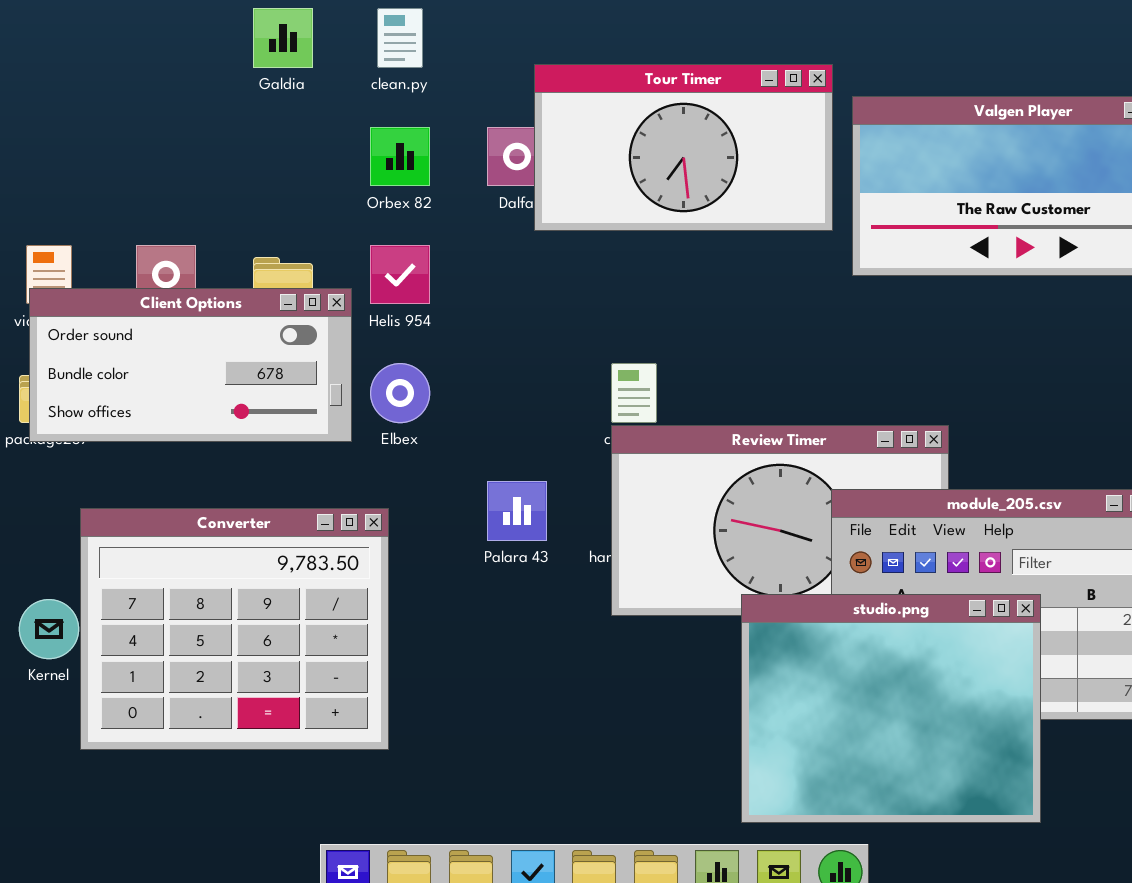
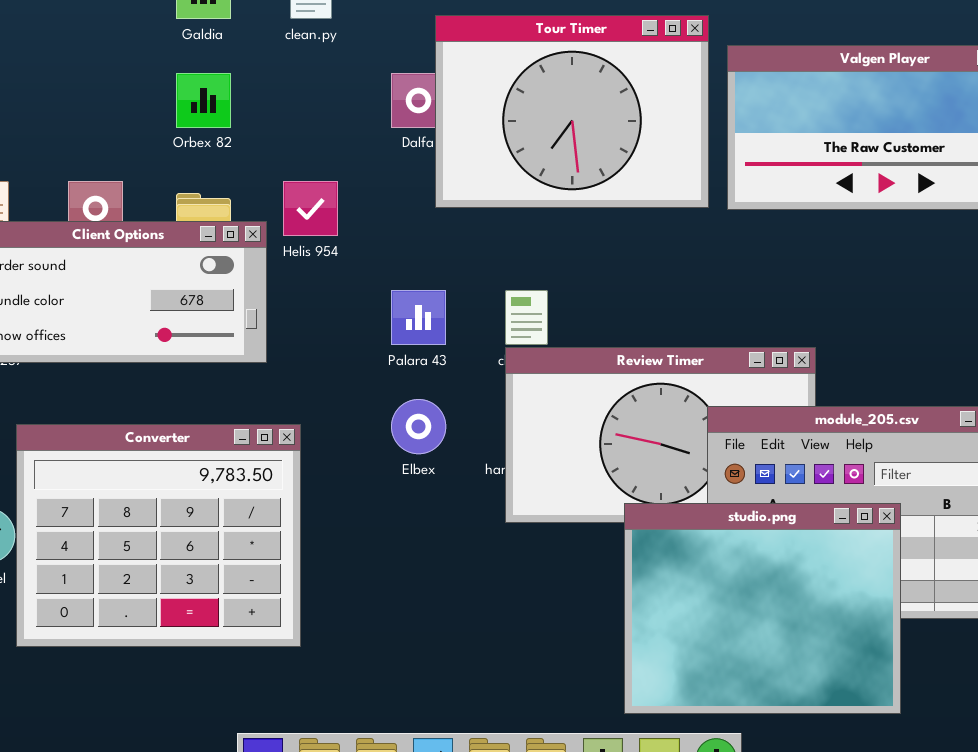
Tour Timer: [534,64,833,231] -> [435,15,709,208], resized
Orbex 82: [370,127,430,186] -> [176,73,231,128], moved
Elbex: [370,363,430,423] -> [391,399,446,454], moved
Palara 43: [487,481,547,541] -> [391,290,446,345], moved

